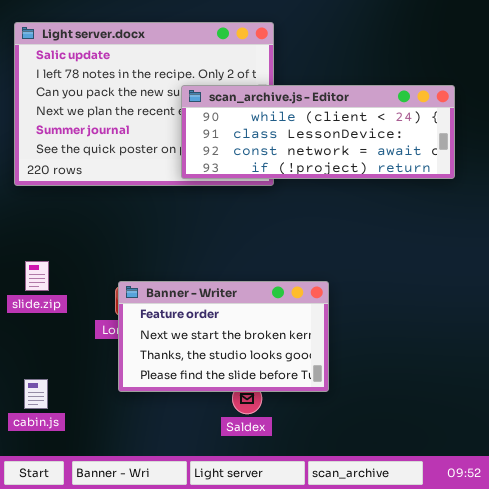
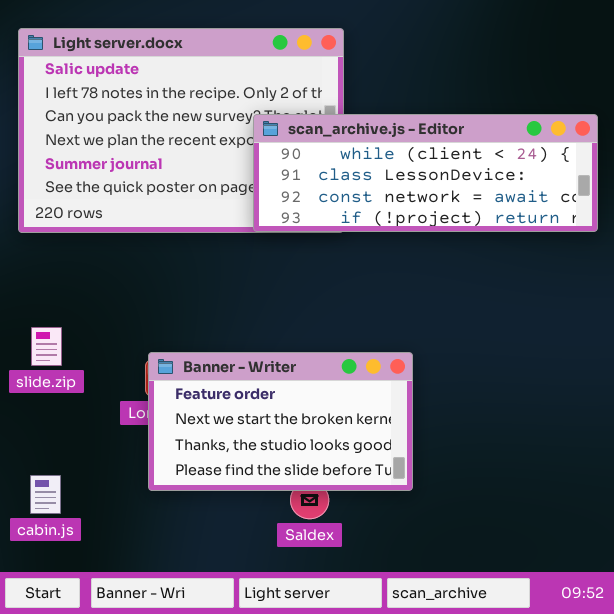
scan_archive.js - Editor: [181,85,455,179] -> [253,114,598,232], moved

